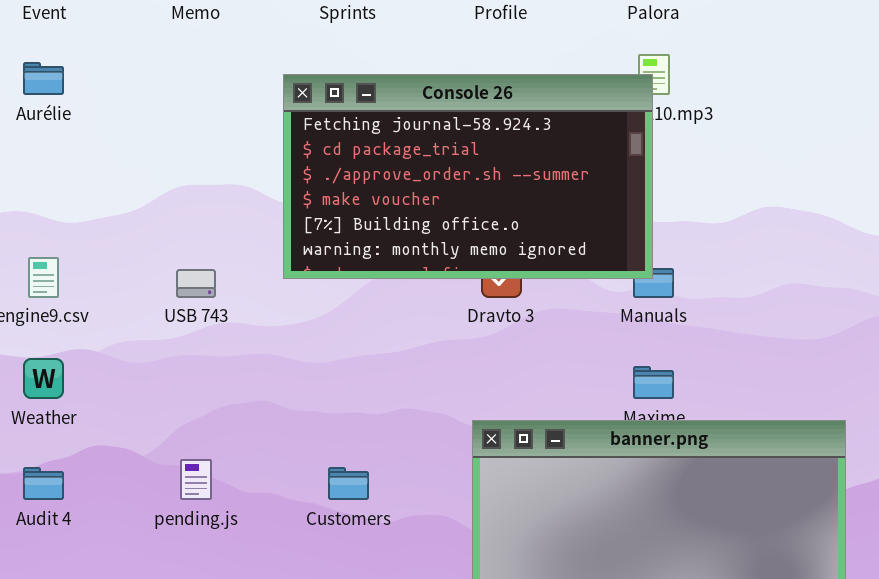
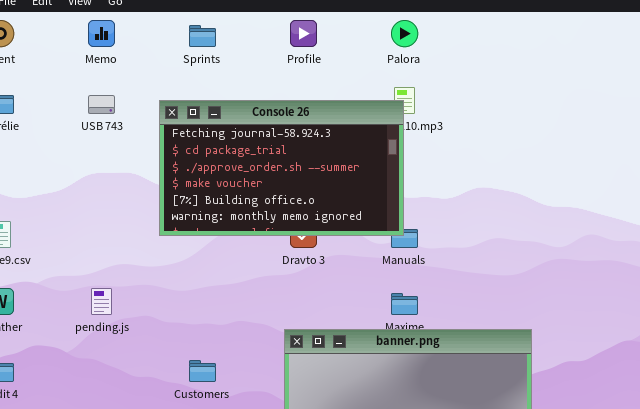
USB 743: [176,269,216,298] -> [88,95,115,114], moved
pending.js: [180,459,212,500] -> [91,288,112,315], moved

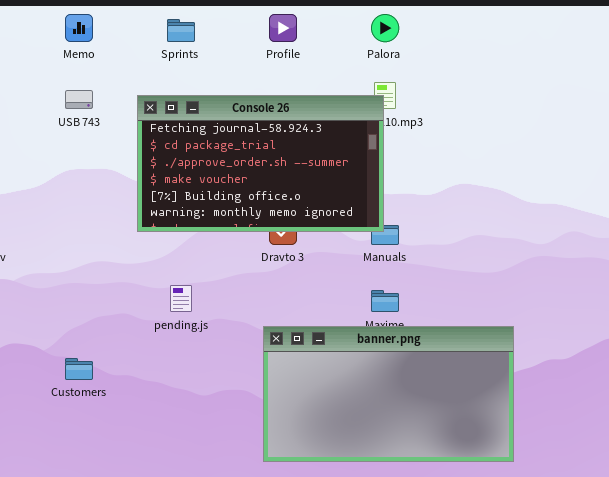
pending.js: [91,288,112,315] -> [170,285,192,312], moved
Customers: [189,360,216,382] -> [65,358,93,380], moved

